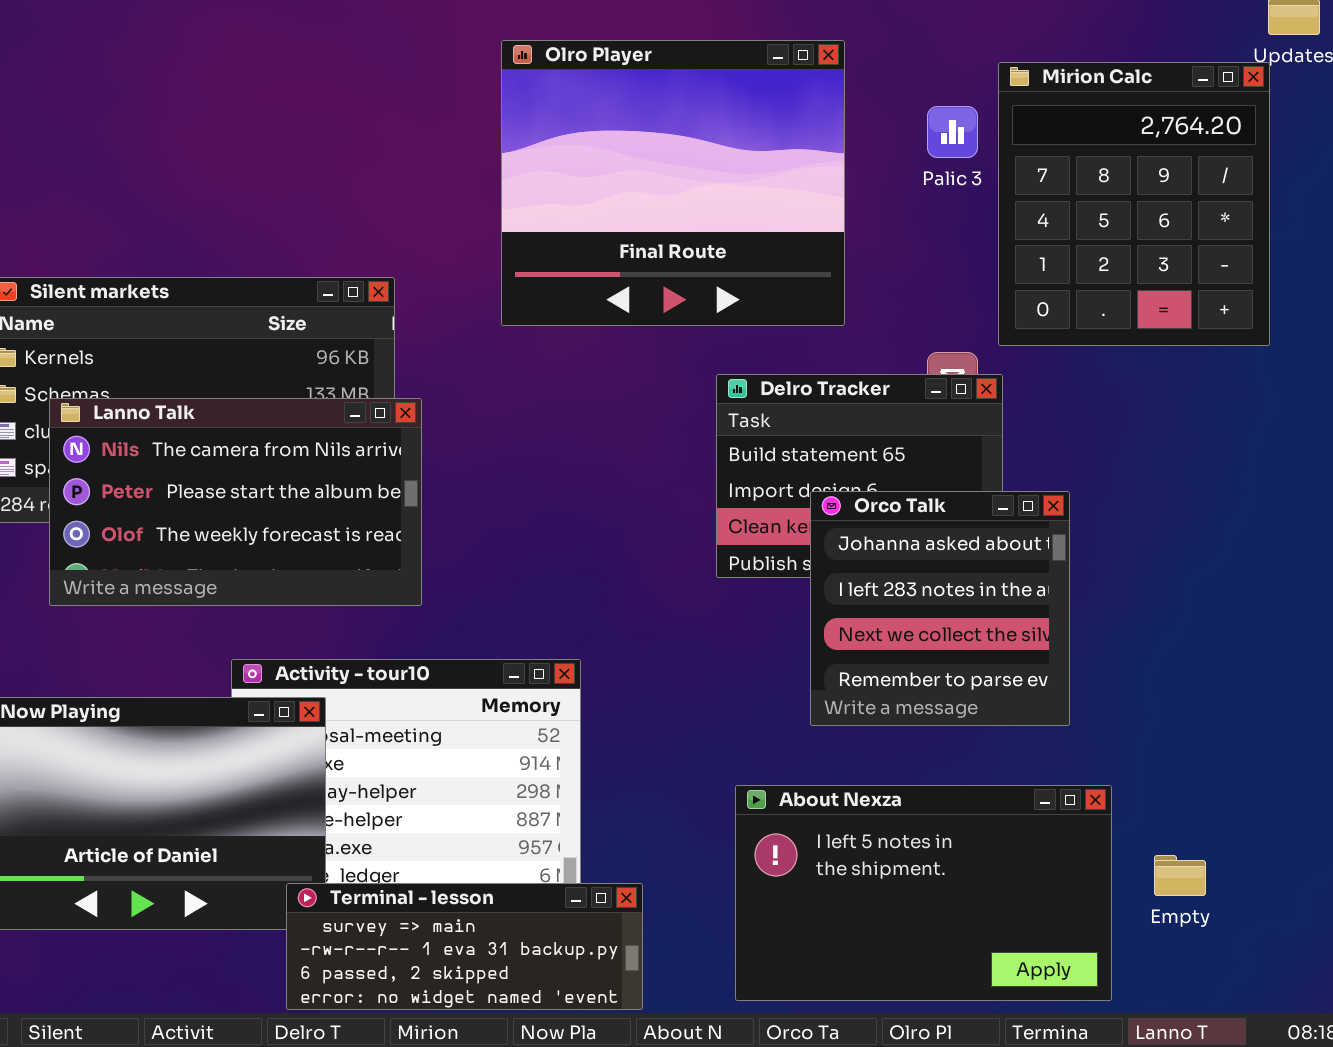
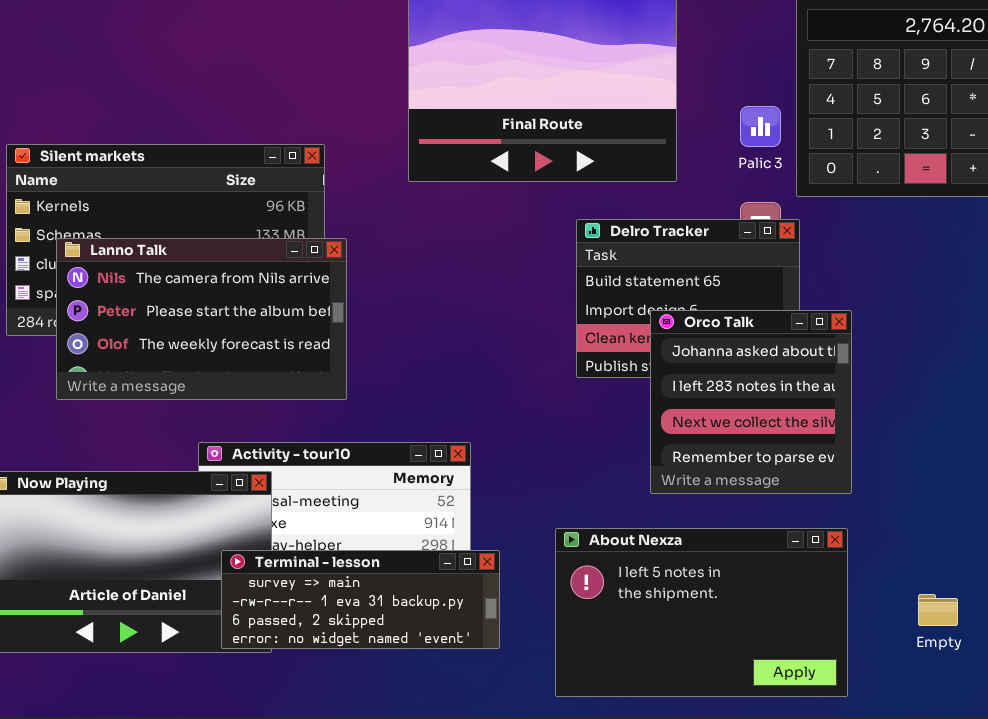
Palic 3: [927,106,978,158] -> [740,106,781,147], moved
About Nexza: [735,785,1112,1001] -> [555,528,848,697], moved
Terminal - lesson: [286,883,643,1010] -> [221,550,500,649], moved

